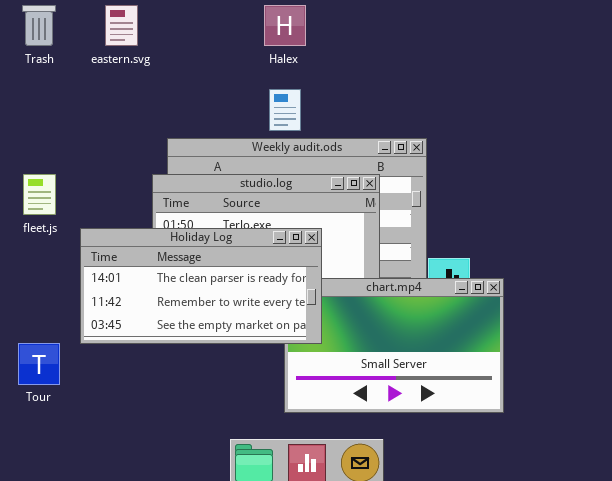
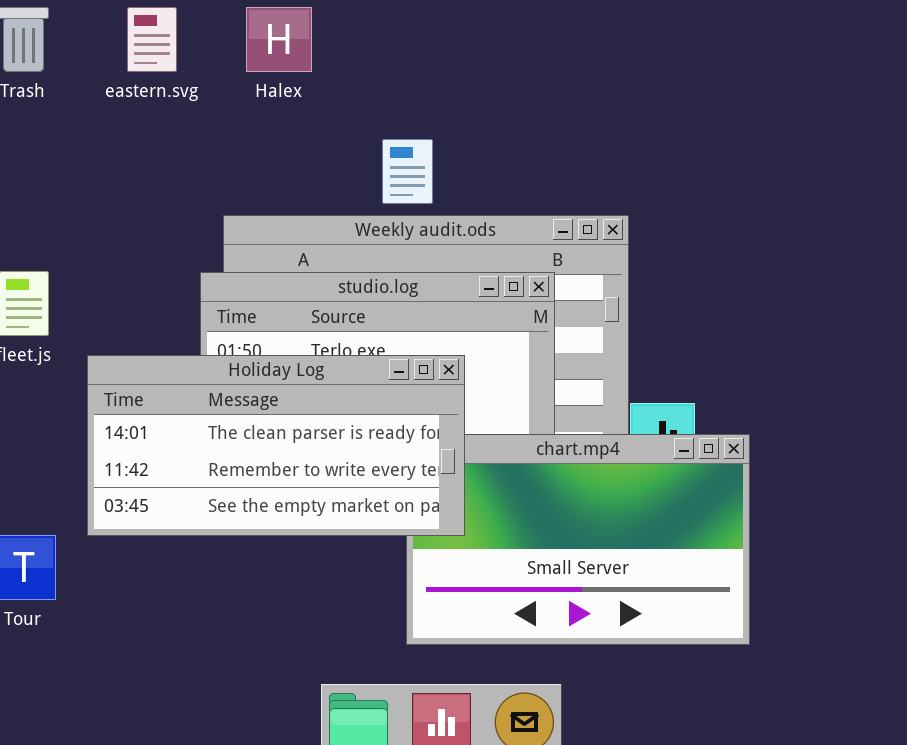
Halex: [264,5,306,46] -> [246,7,312,72], moved

